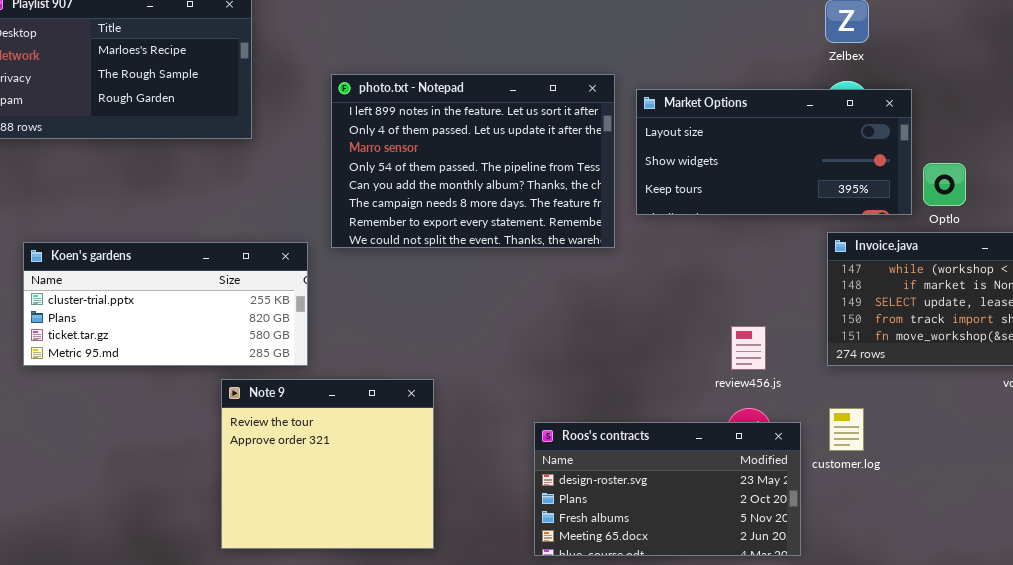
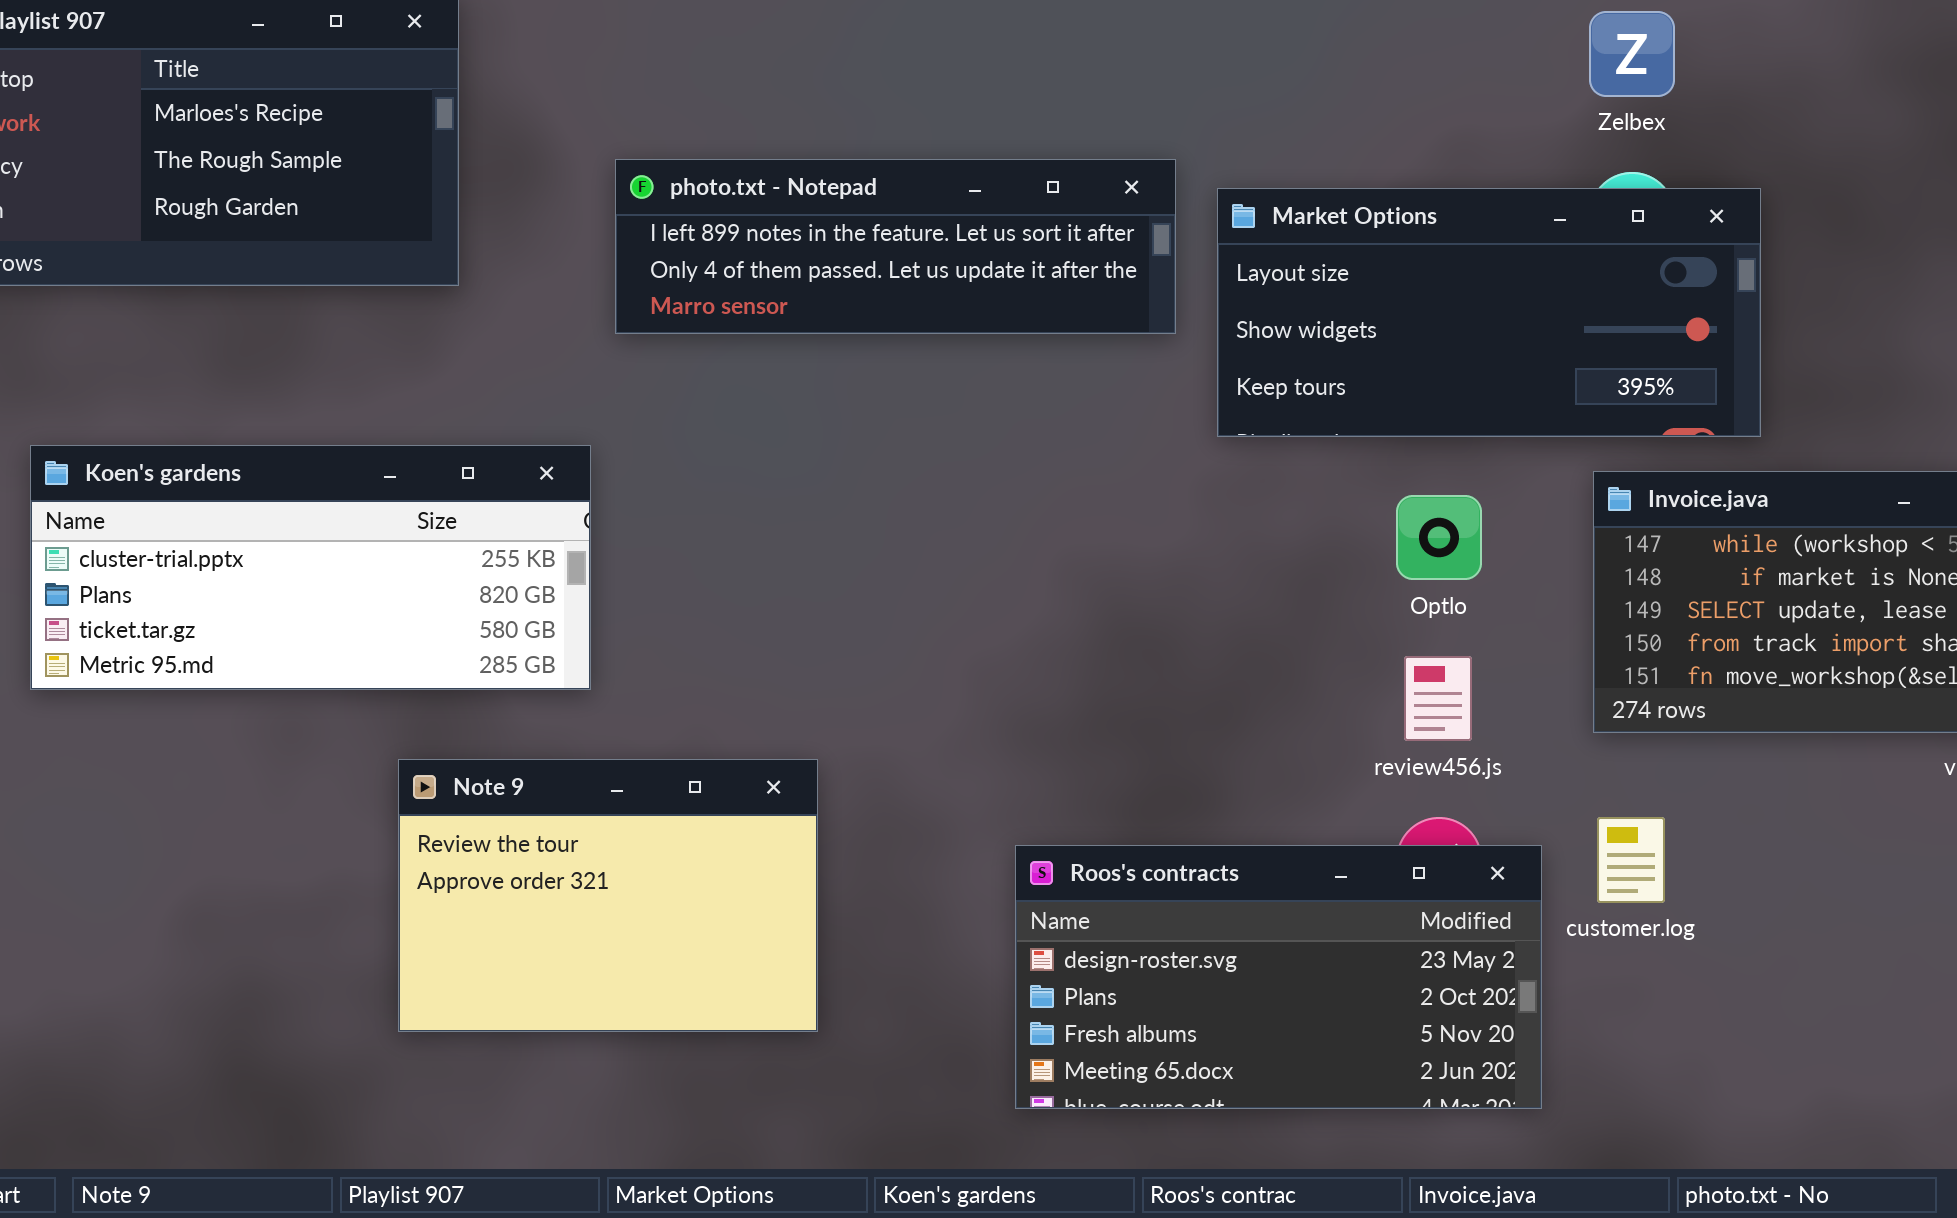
photo.txt - Notepad: [331,74,615,248] -> [615,159,1176,334], resized
Optlo: [923,163,966,206] -> [1396,495,1482,580], moved
Koen's gardens: [23,242,308,366] -> [30,445,591,690], moved
Note 9: [221,379,434,549] -> [398,759,818,1032], resized

